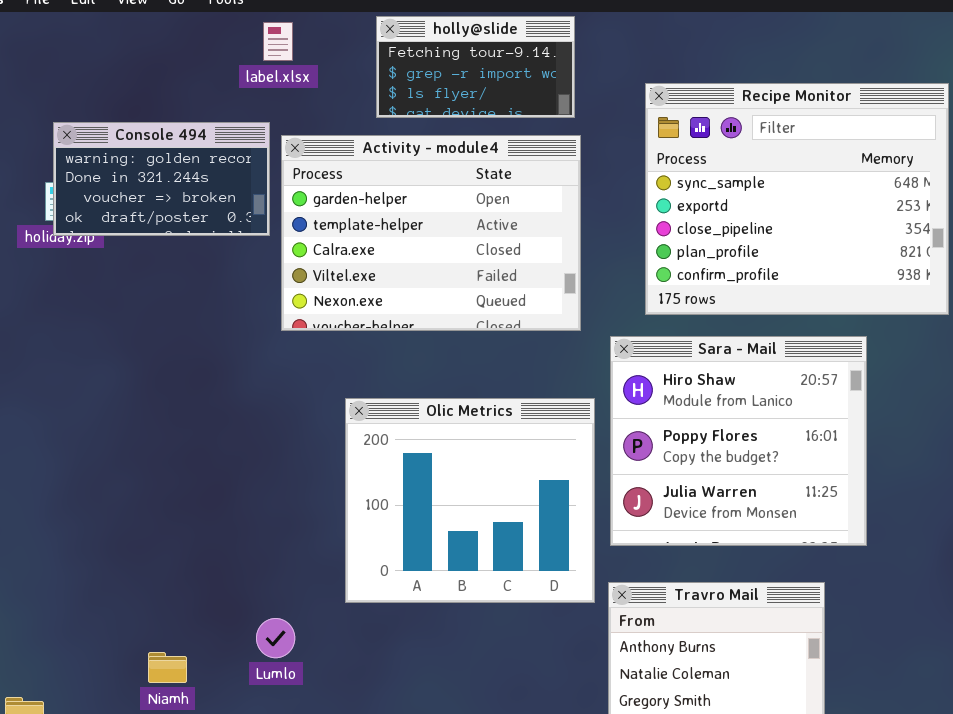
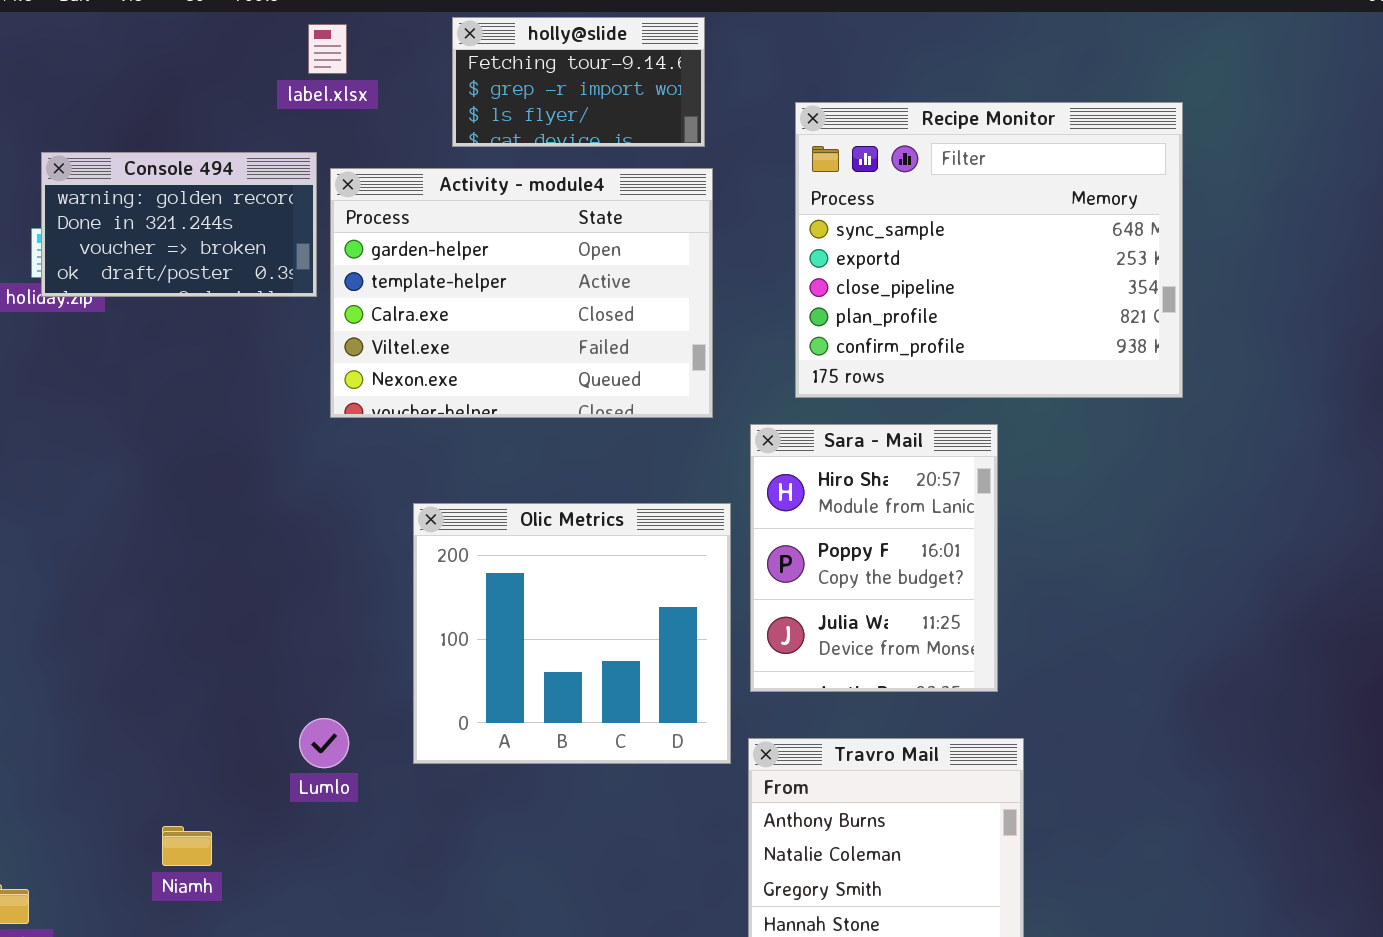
Sara - Mail: [610,336,867,546] -> [750,424,998,692], resized
Lumlo: [256,618,295,658] -> [299,718,349,768], moved

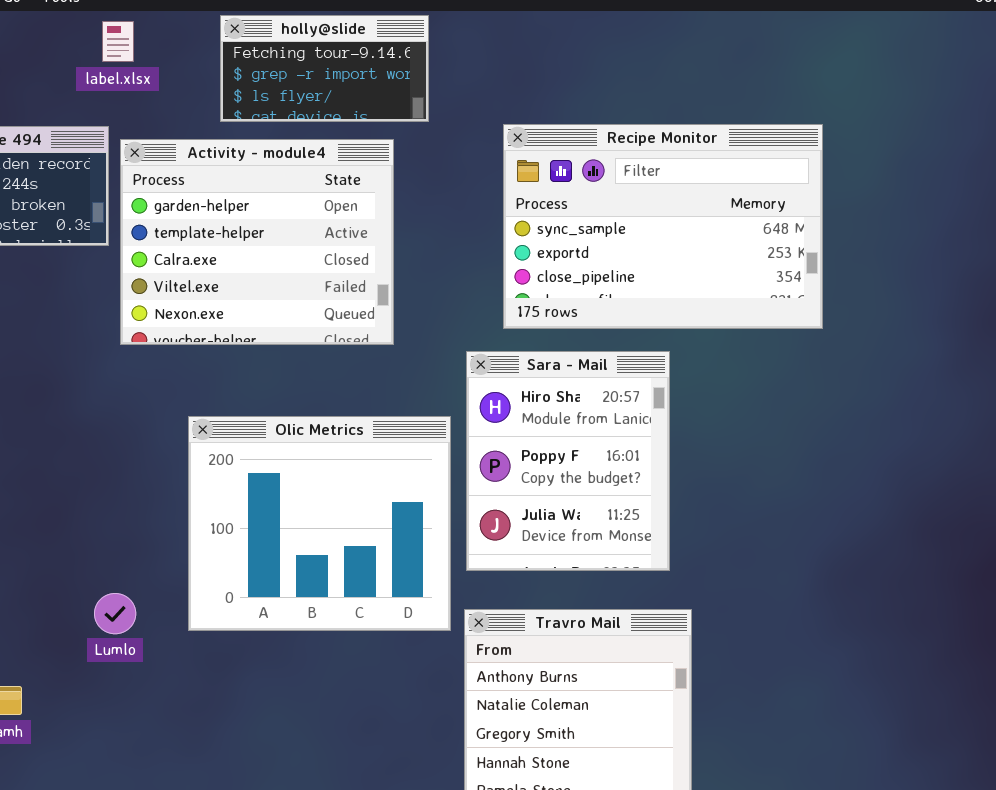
Recipe Monitor: [795,102,1183,398] -> [503,124,823,329], resized
Activity - module4: [330,168,713,418] -> [120,139,394,345], resized

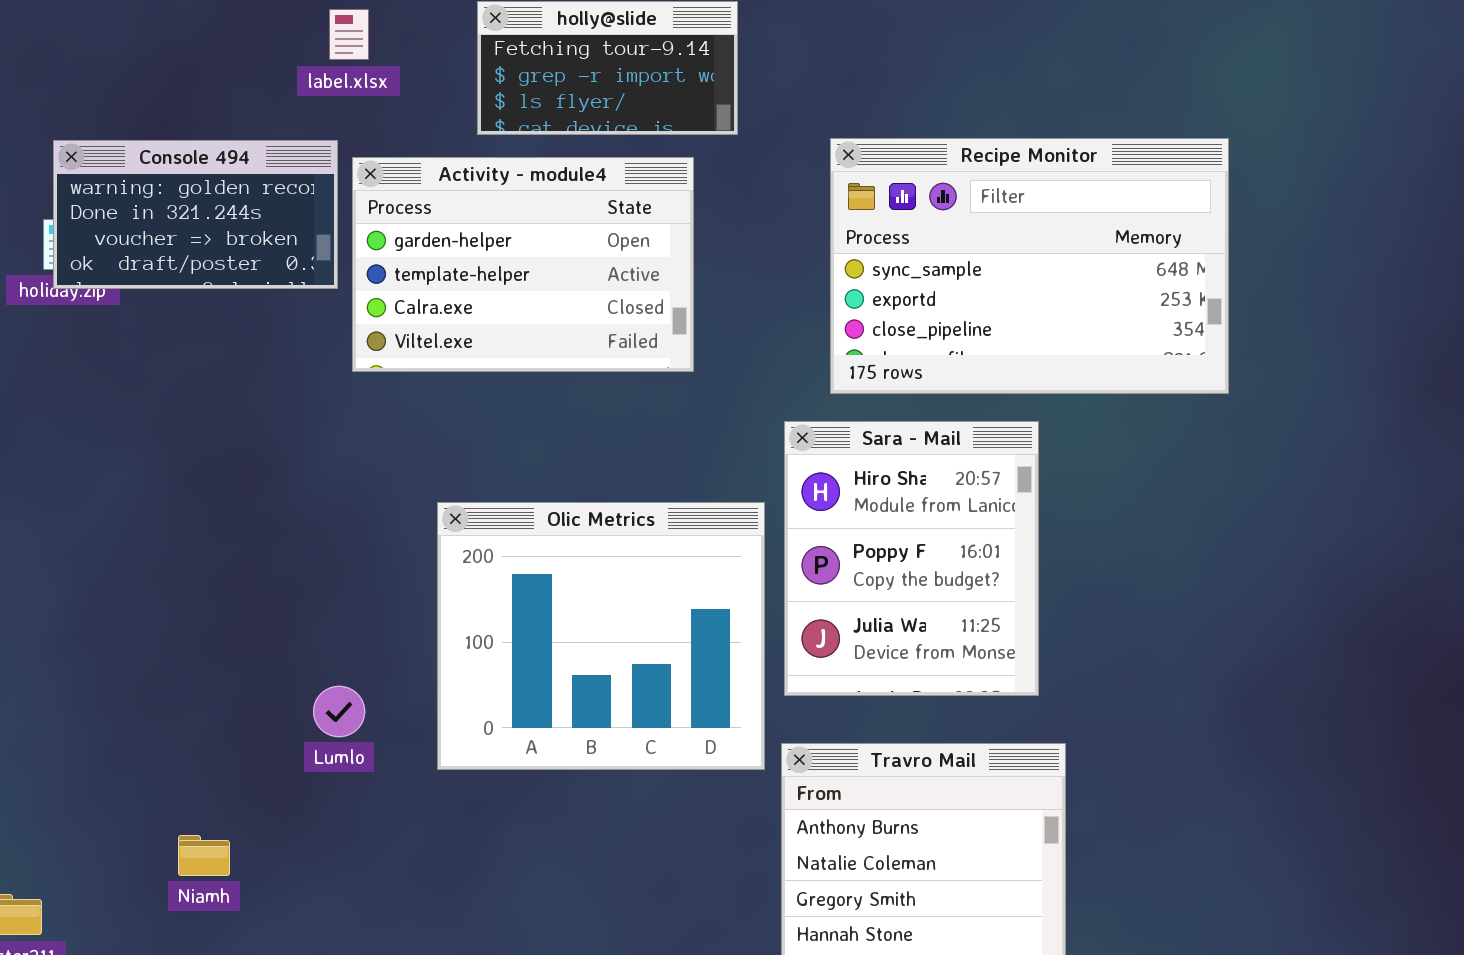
Activity - module4: [120,139,394,345] -> [352,157,694,372], resized
Lumlo: [94,593,136,634] -> [313,686,365,737], moved

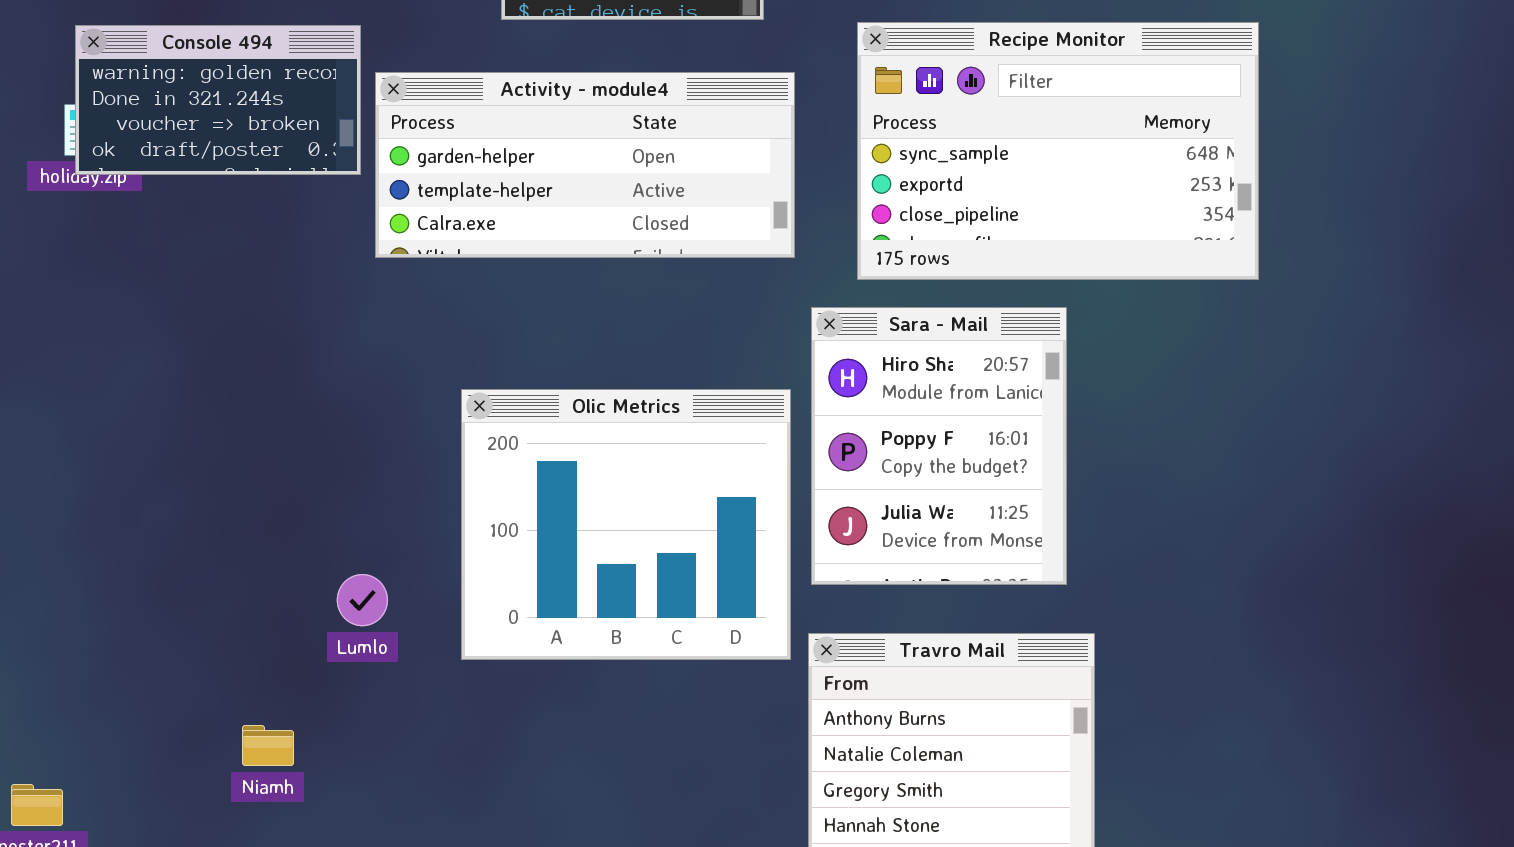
Activity - module4: [352,157,694,372] -> [375,72,795,258], resized
Niamh: [178,835,230,876] -> [242,725,294,766], moved

